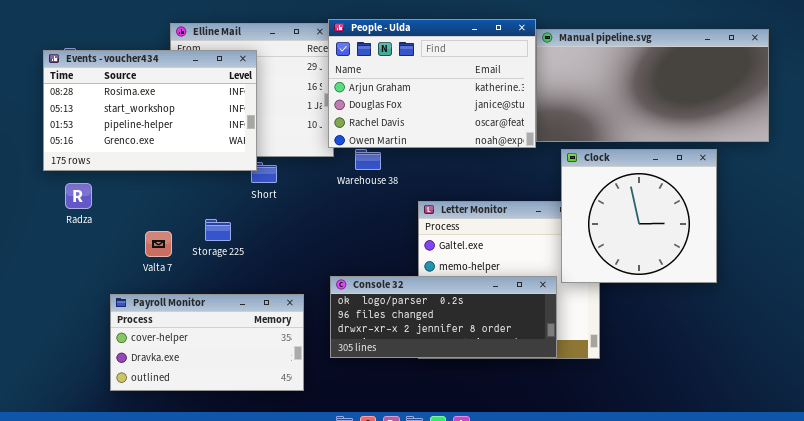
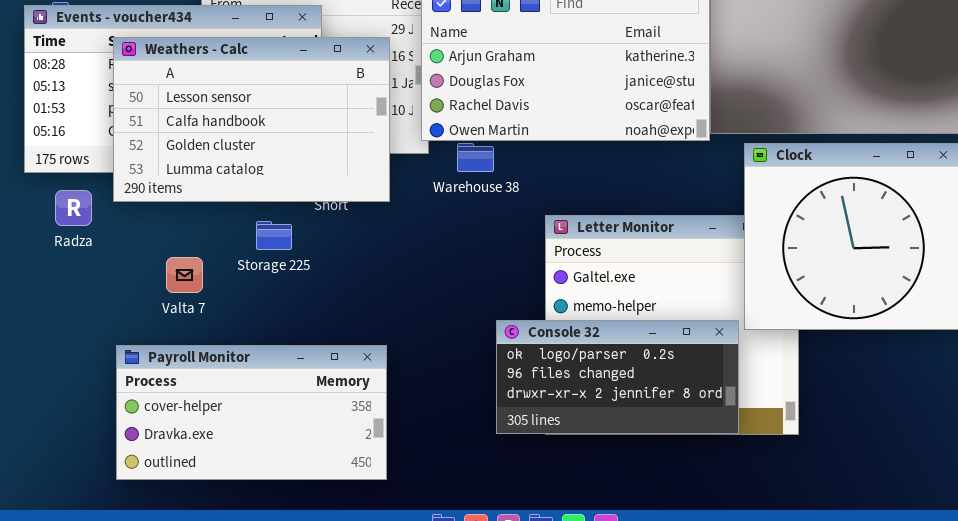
Weathers - Calc: none -> [113,37,390,202], opened
Storage 225: [205,219,231,241] -> [256,221,292,250], moved
Console 32: [330,276,557,358] -> [496,320,739,434], resized

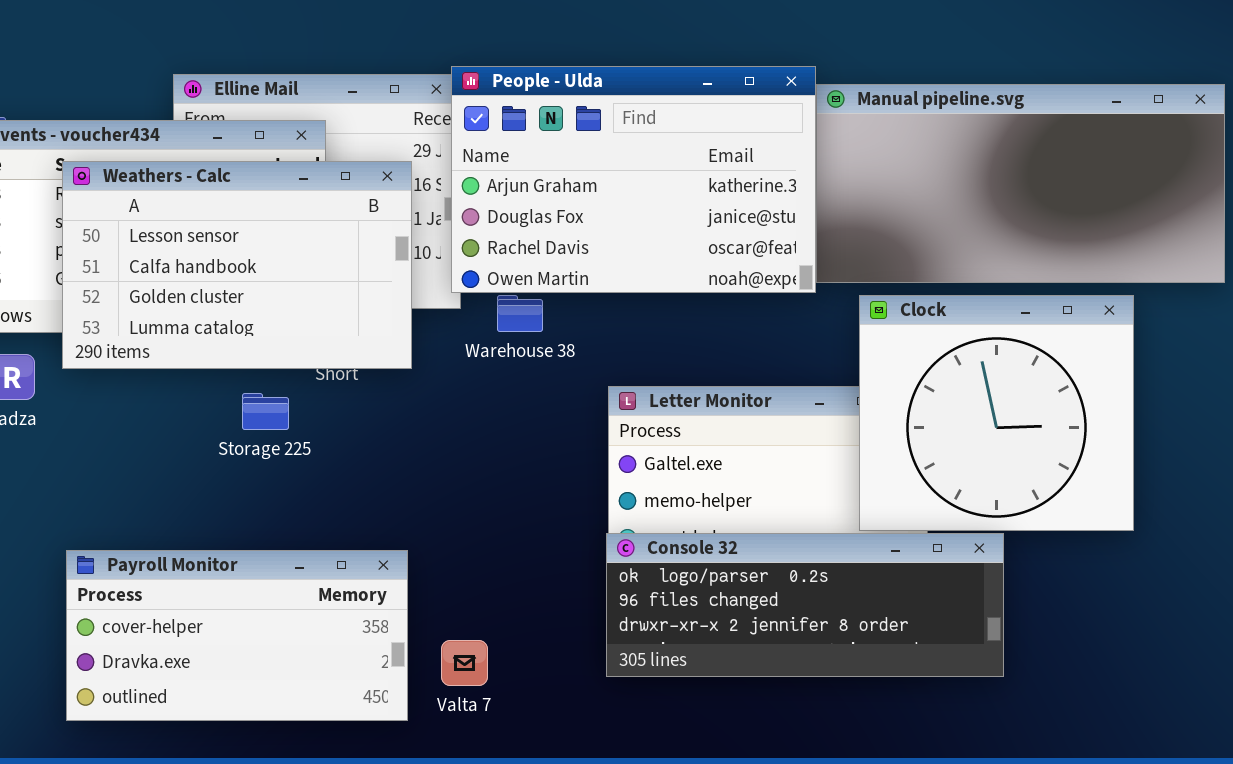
Valta 7: [166,257,203,293] -> [441,640,488,686], moved
Console 32: [496,320,739,434] -> [606,533,1004,677], moved, resized

